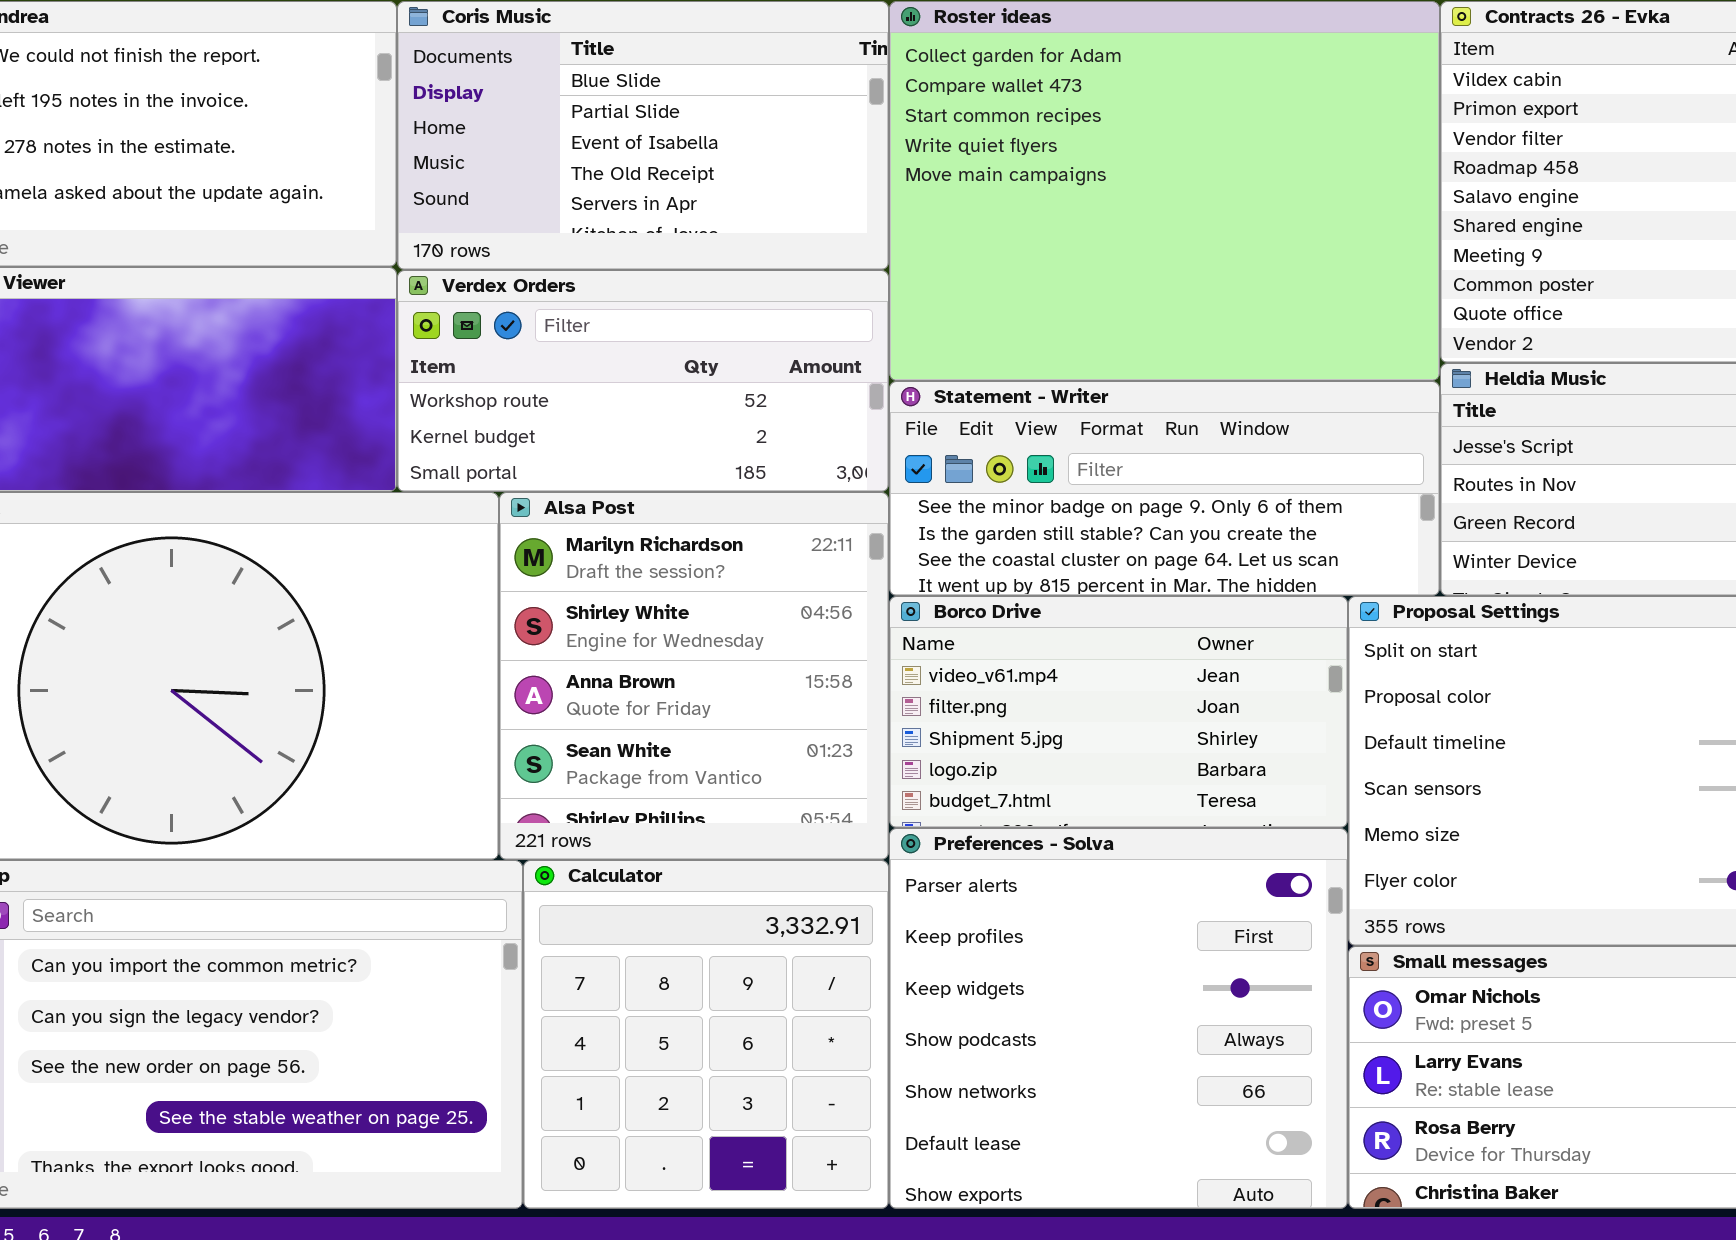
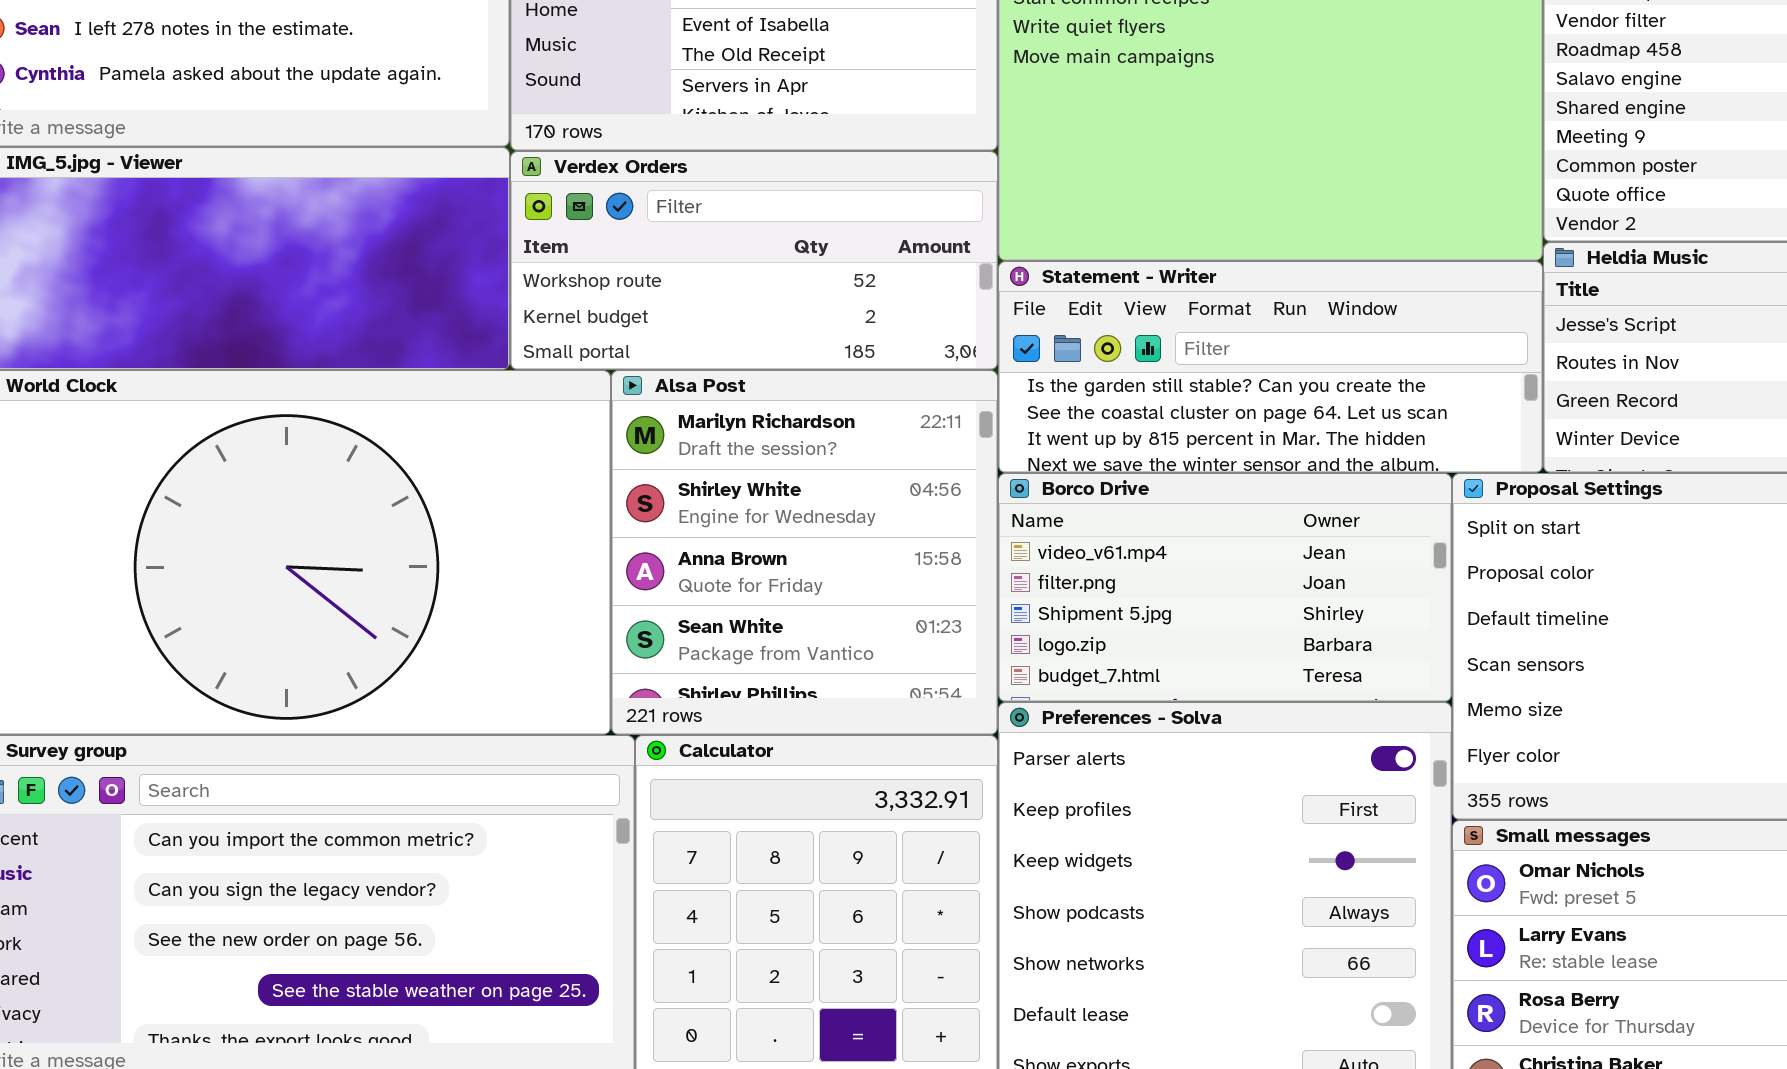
Statement - Writer: [889,381,1440,596] -> [998,261,1543,473], scrolled down 1 row

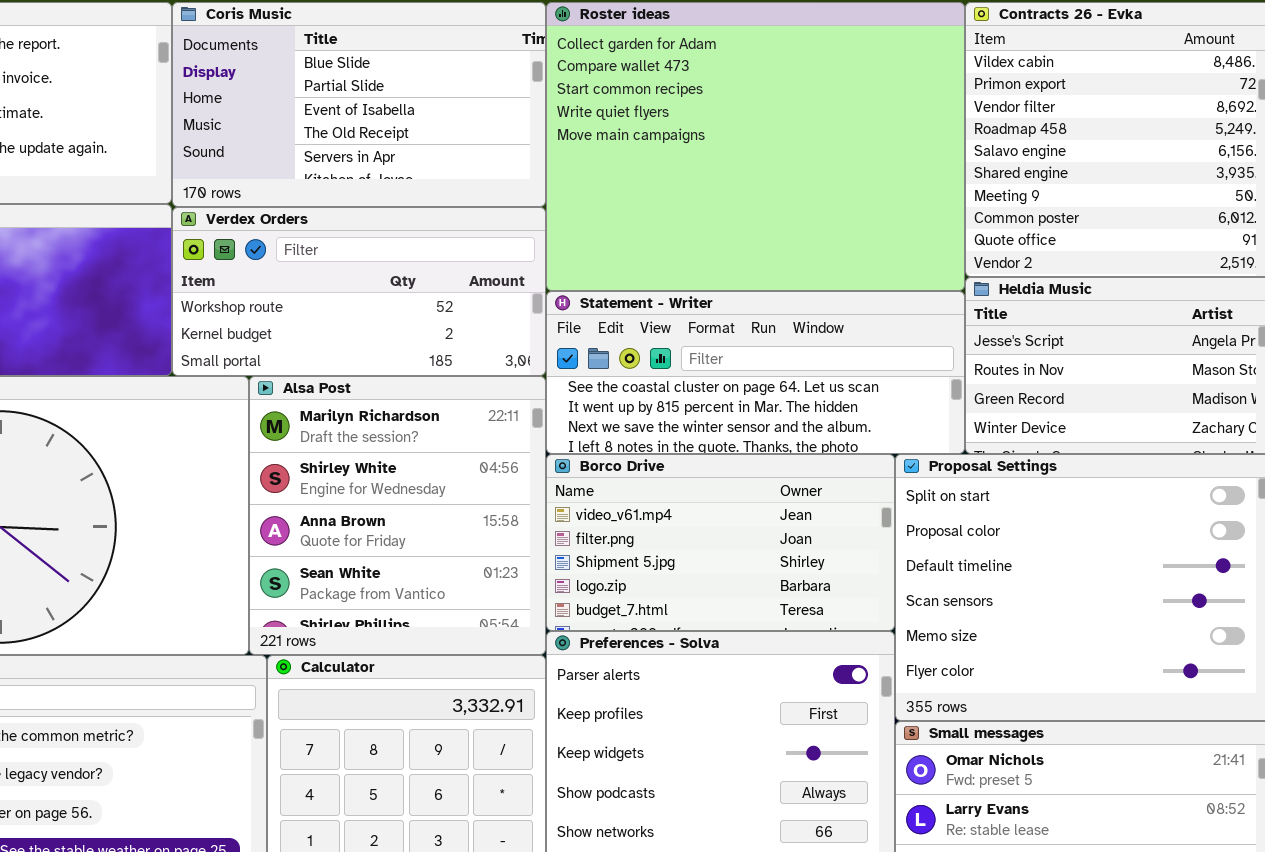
Statement - Writer: [998,261,1543,473] -> [546,291,965,454], scrolled down 1 row

